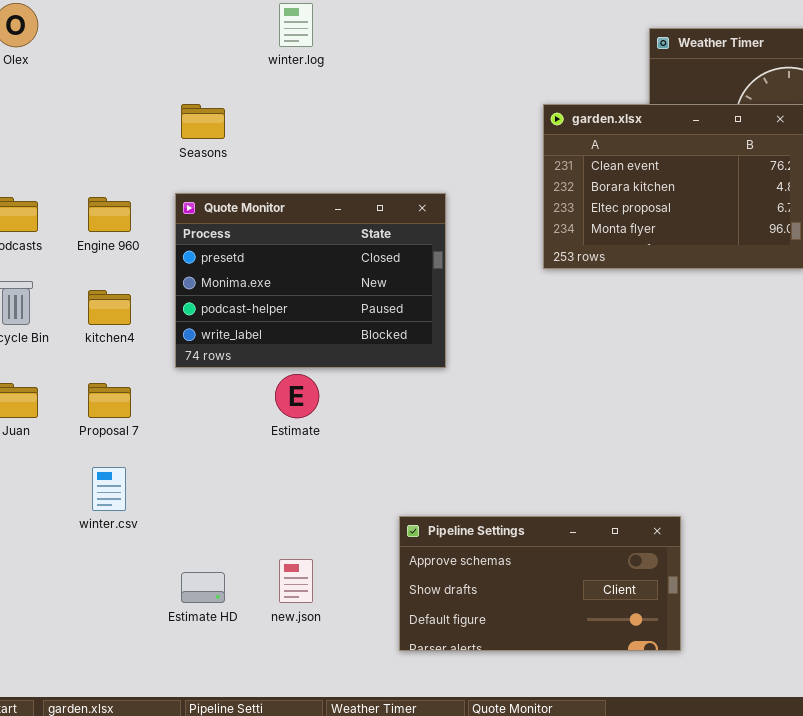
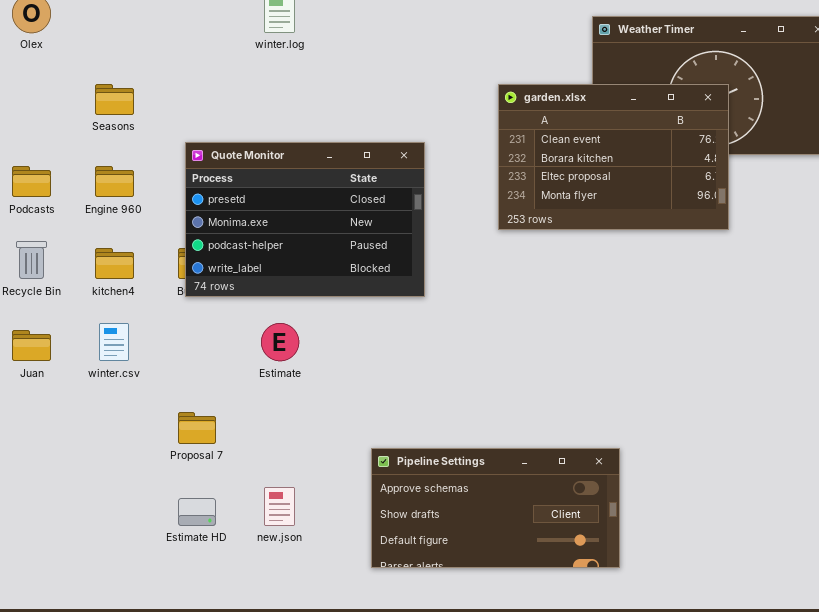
Seasons: [181,104,225,139] -> [95,84,134,115], moved
Quote Monitor: [175,193,446,368] -> [185,142,425,297], moved
Proposal 7: [88,383,131,418] -> [178,412,216,444], moved
winter.csv: [92,467,126,511] -> [99,323,129,361], moved

